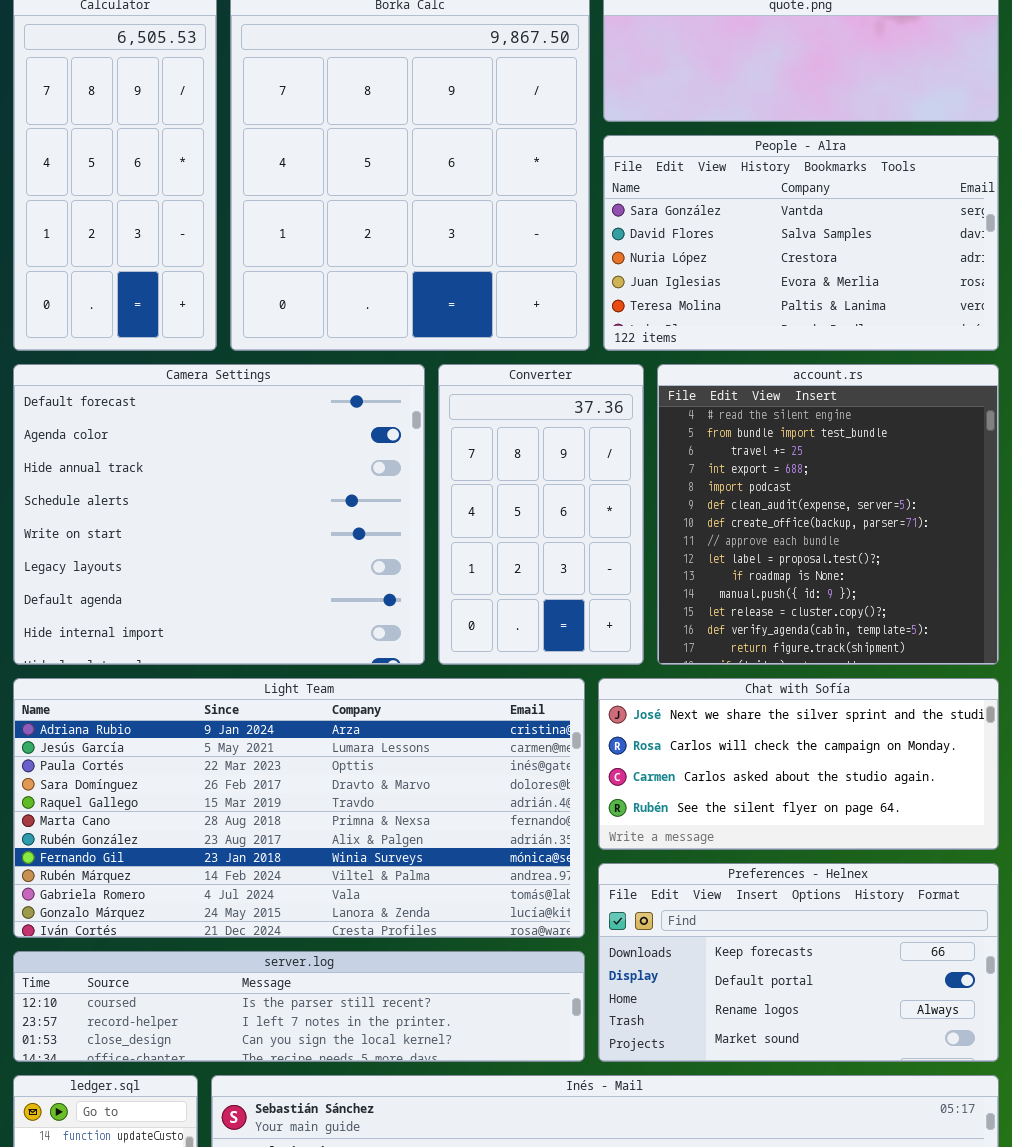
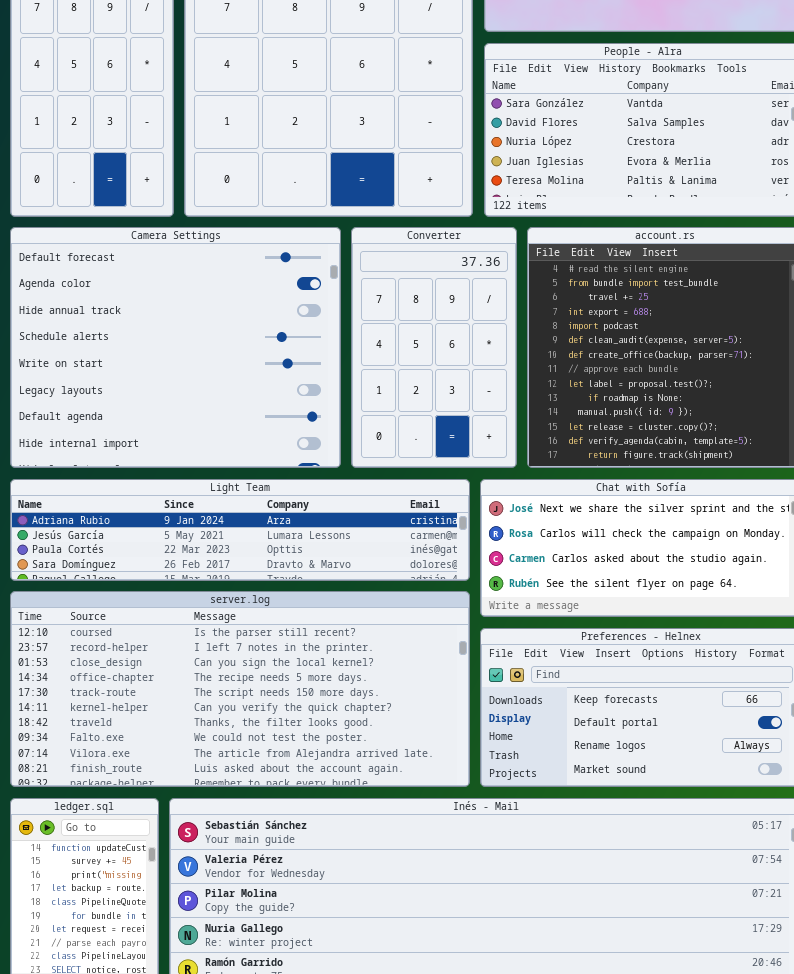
Light Team: [13,678,585,938] -> [10,479,470,581], resized
server.log: [13,951,585,1062] -> [10,591,470,787], resized

